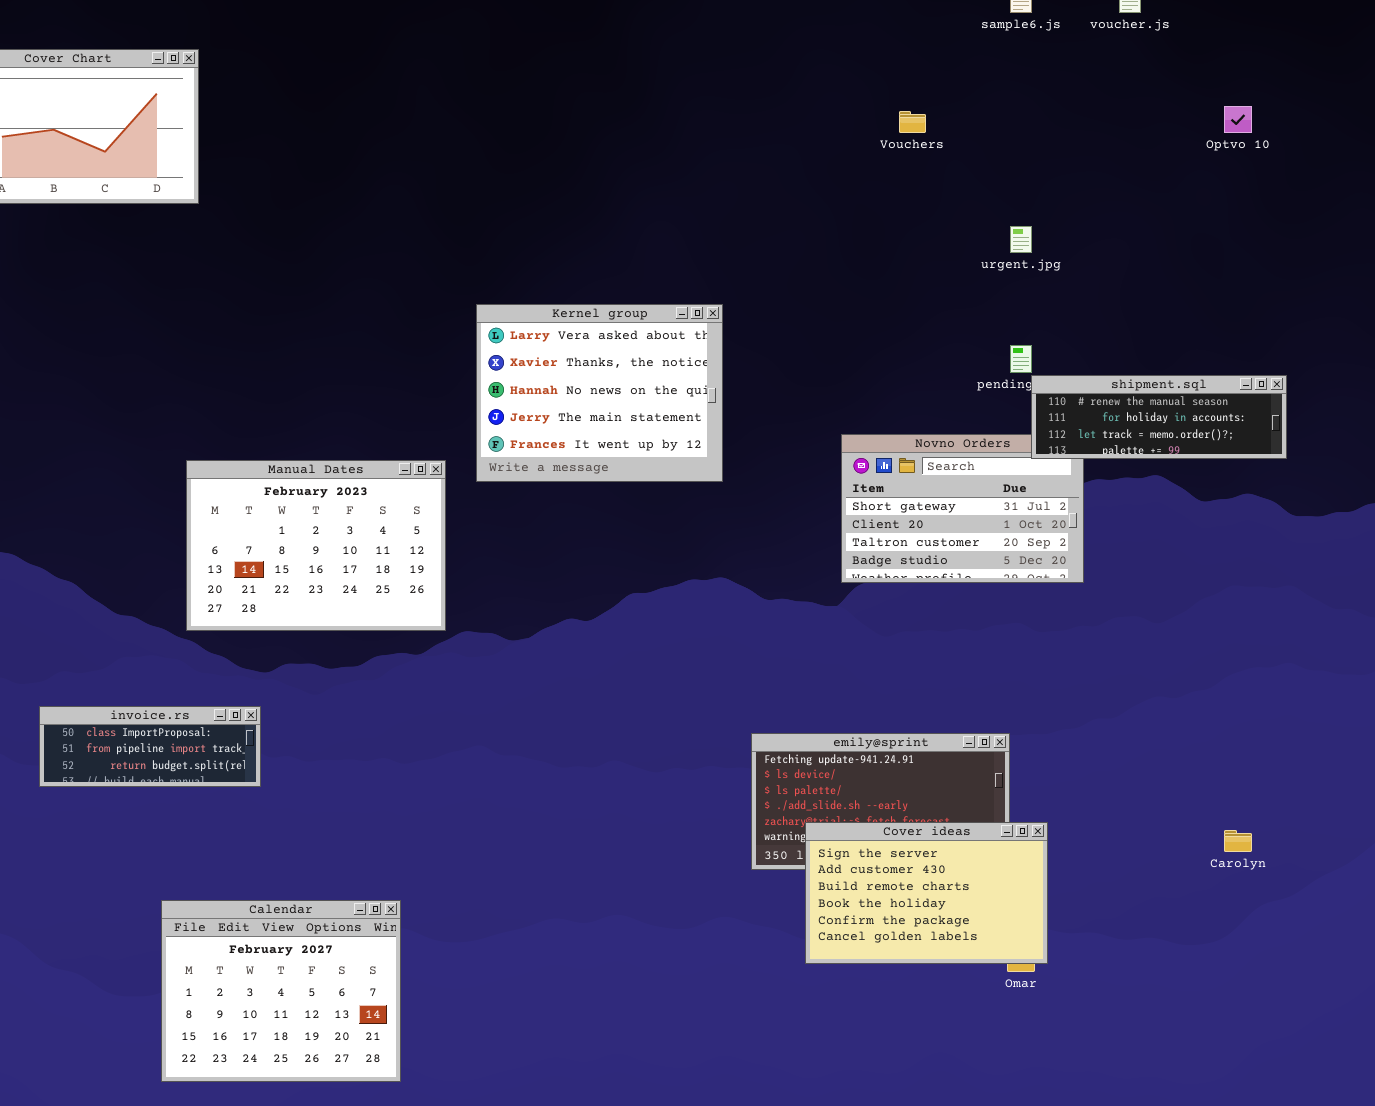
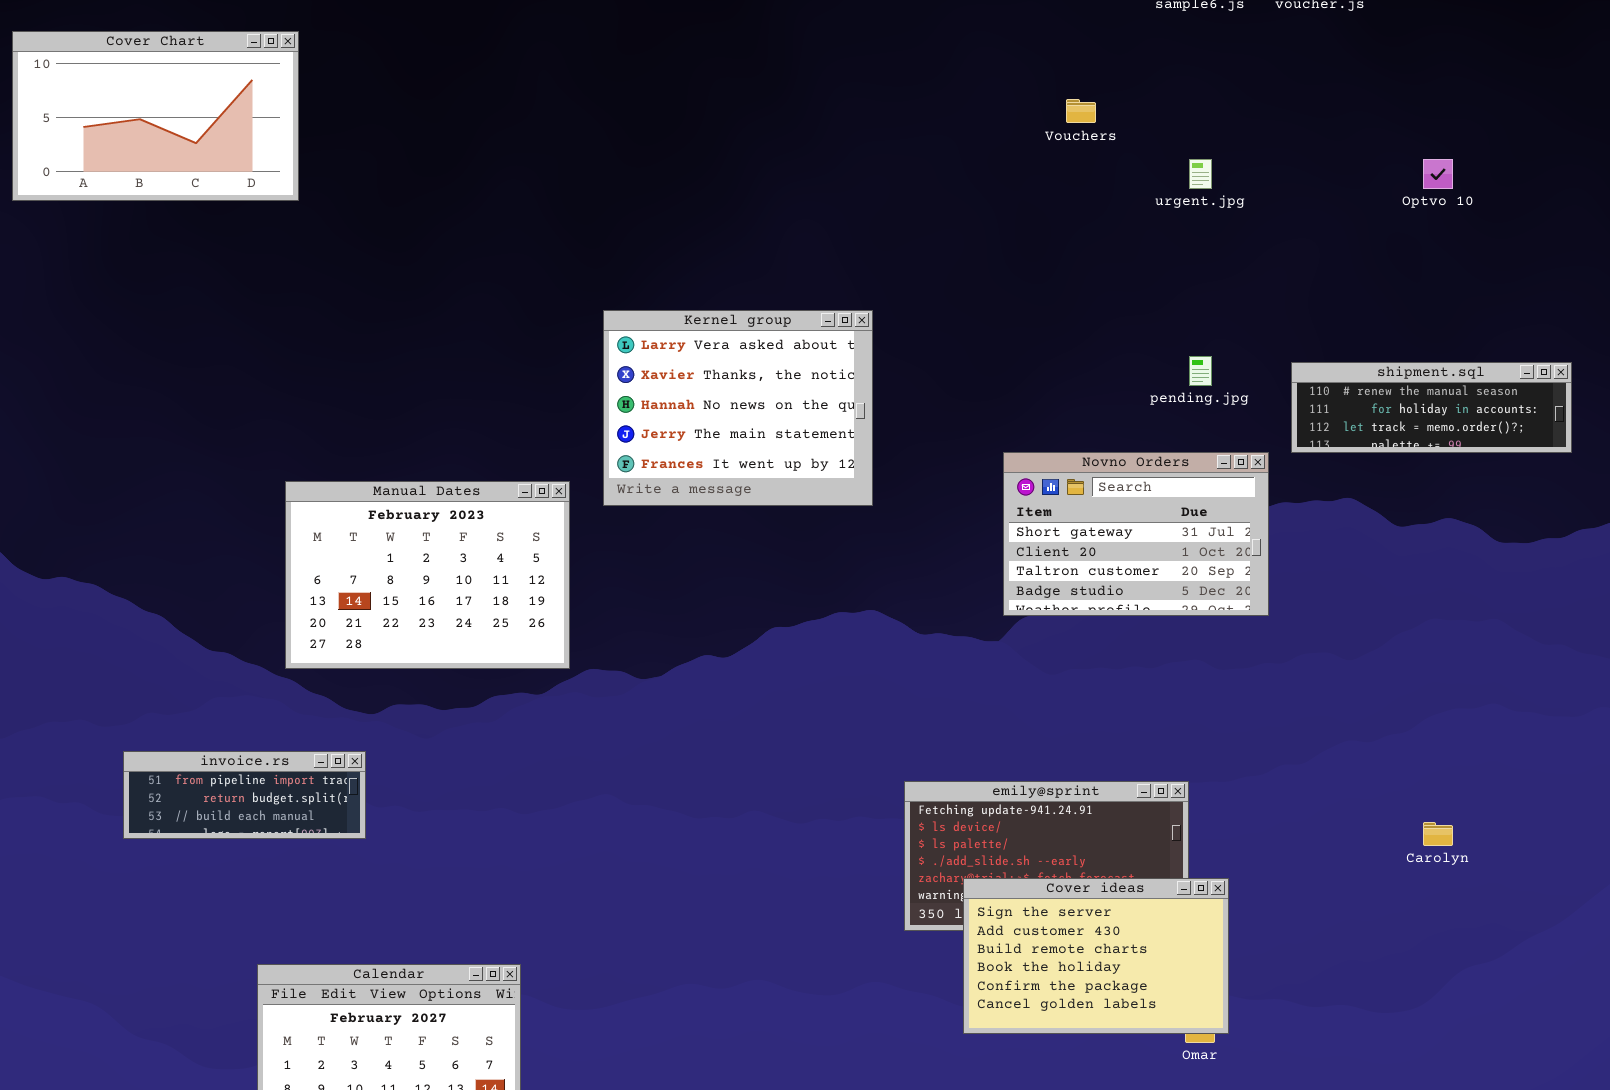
Optvo 10: [1224,106,1252,133] -> [1423,159,1453,189], moved
urgent.jpg: [1010,226,1032,253] -> [1189,159,1212,189], moved
shipment.sql: [1031,375,1287,459] -> [1291,362,1572,453], moved
invoice.rs: [39,706,261,787] -> [123,751,366,839], scrolled down 1 row
Carolyn: [1224,830,1252,852] -> [1423,822,1453,846], moved

